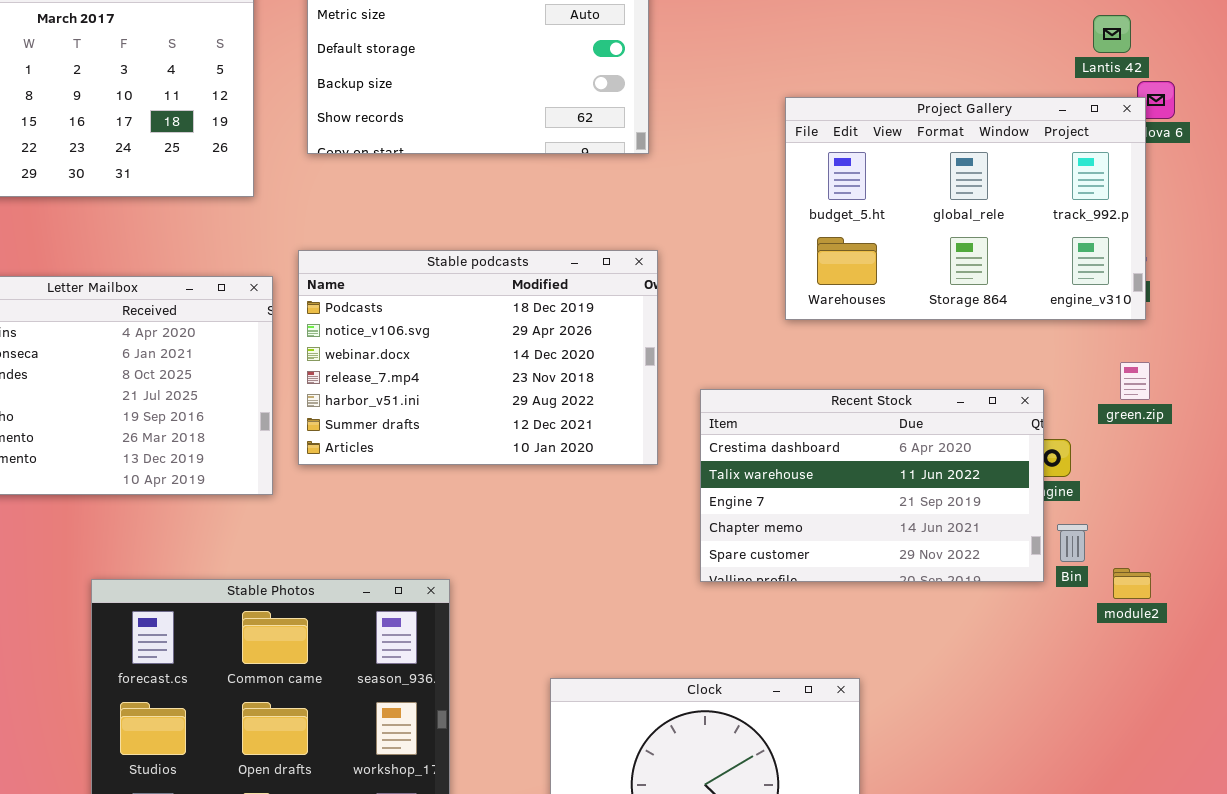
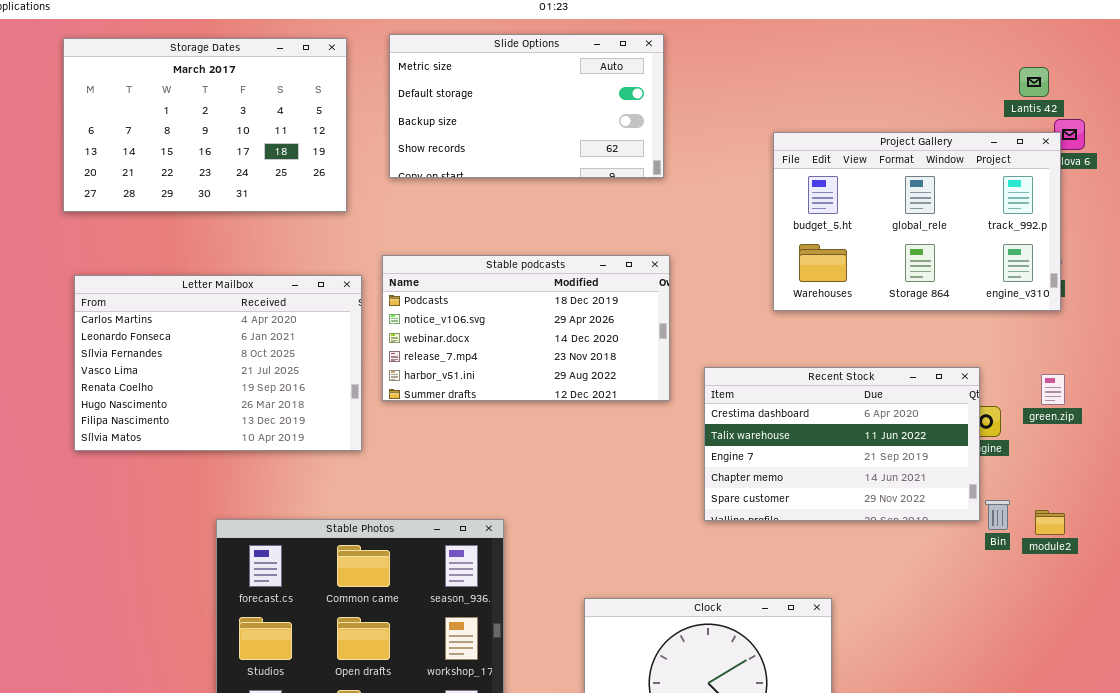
Stable podcasts: [298,250,658,465] -> [382,255,670,401], resized
green.zip: [1120,362,1150,400] -> [1041,374,1065,405], moved
Bin: [1057,524,1088,562] -> [985,500,1010,530], moved

